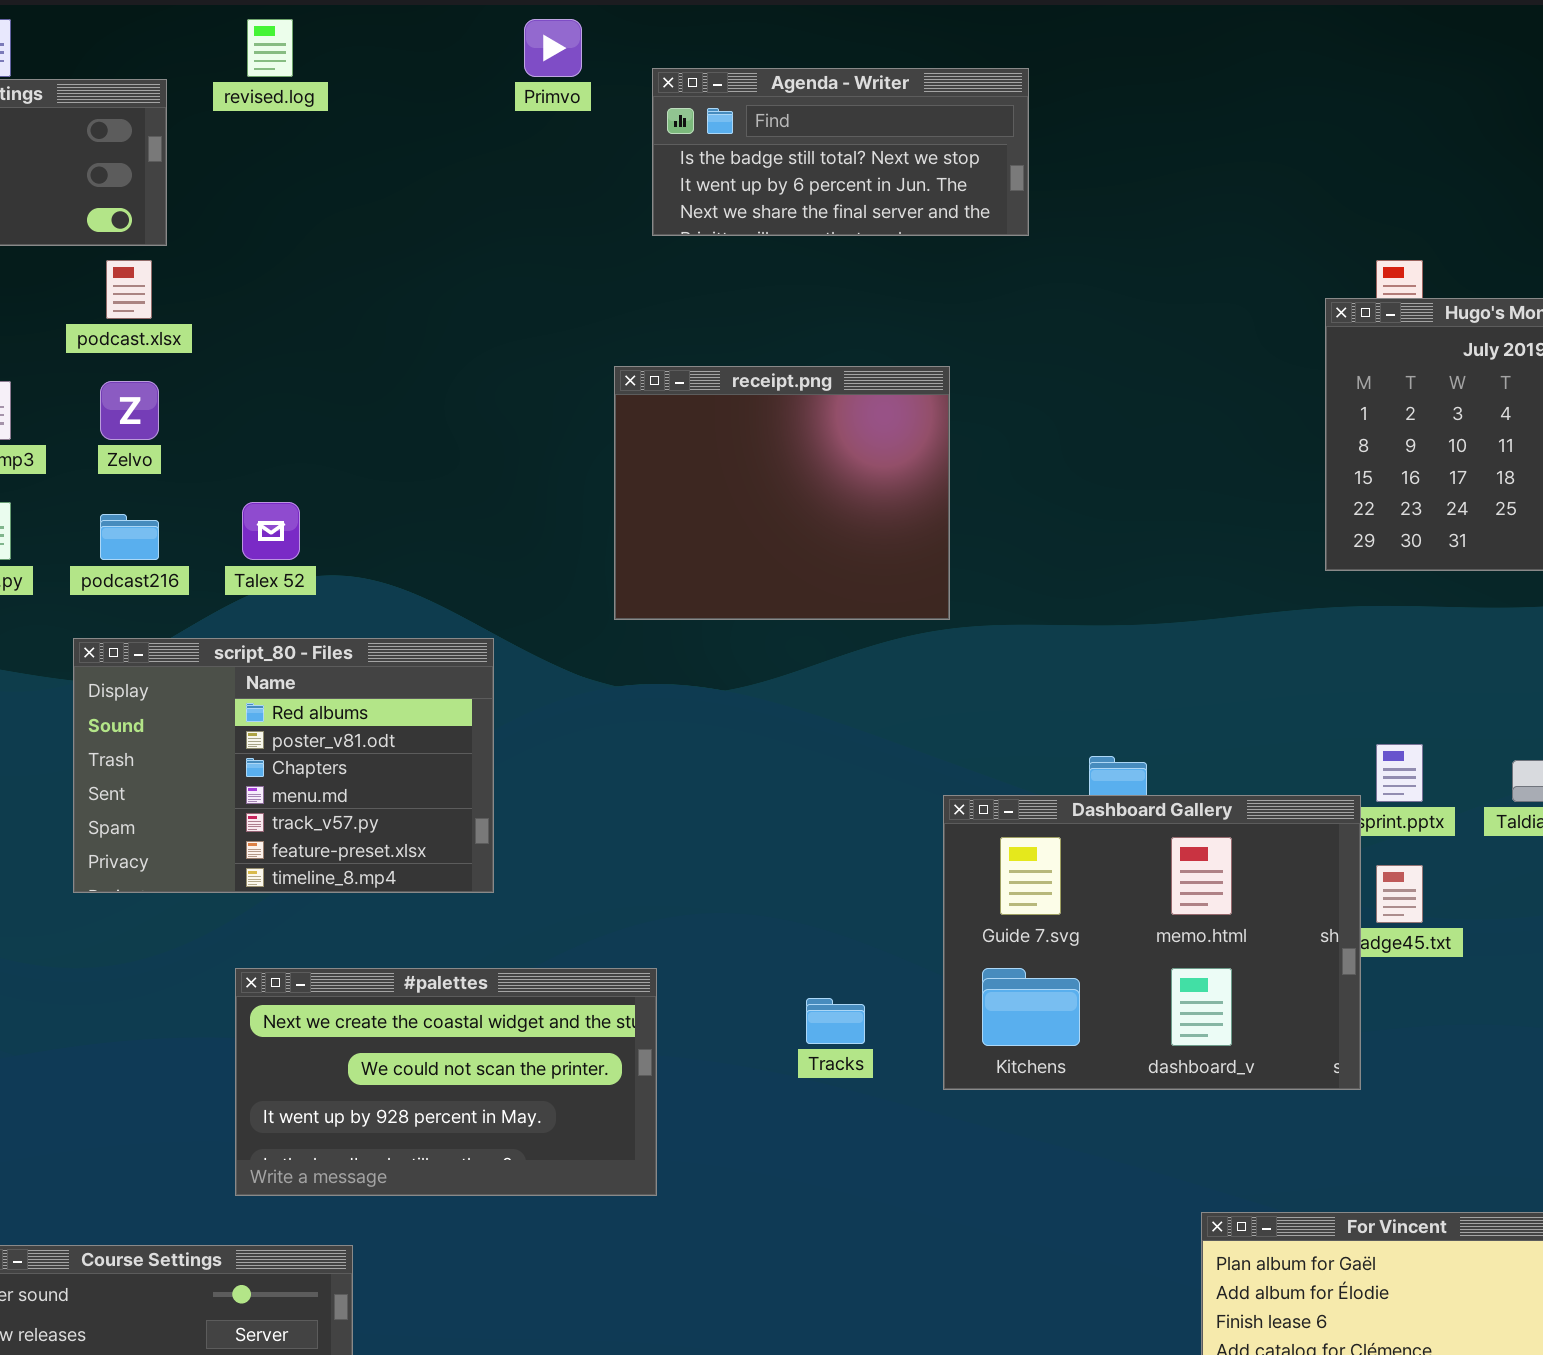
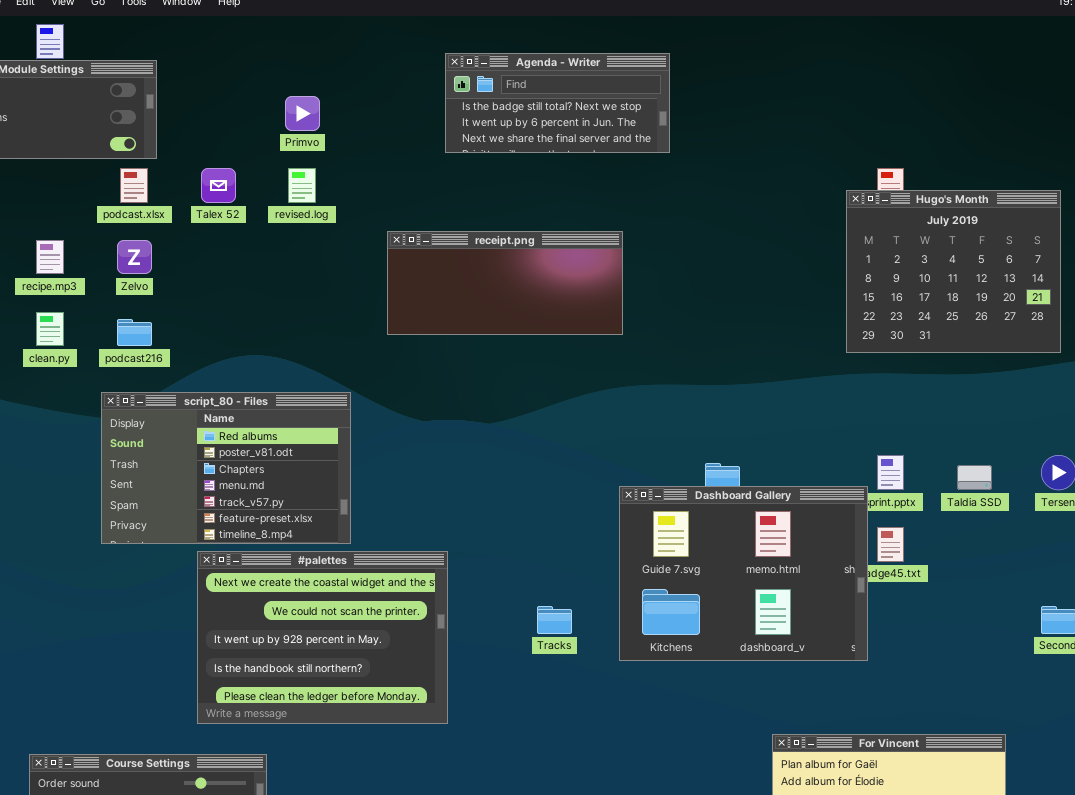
revised.log: [247,19,293,77] -> [288,168,316,203], moved
Primvo: [524,19,582,77] -> [285,96,320,131], moved
receipt.png: [614,366,950,620] -> [387,231,623,335], resized
Talex 52: [242,502,300,560] -> [201,168,236,203], moved
#palettes: [235,968,657,1196] -> [197,551,448,724], resized

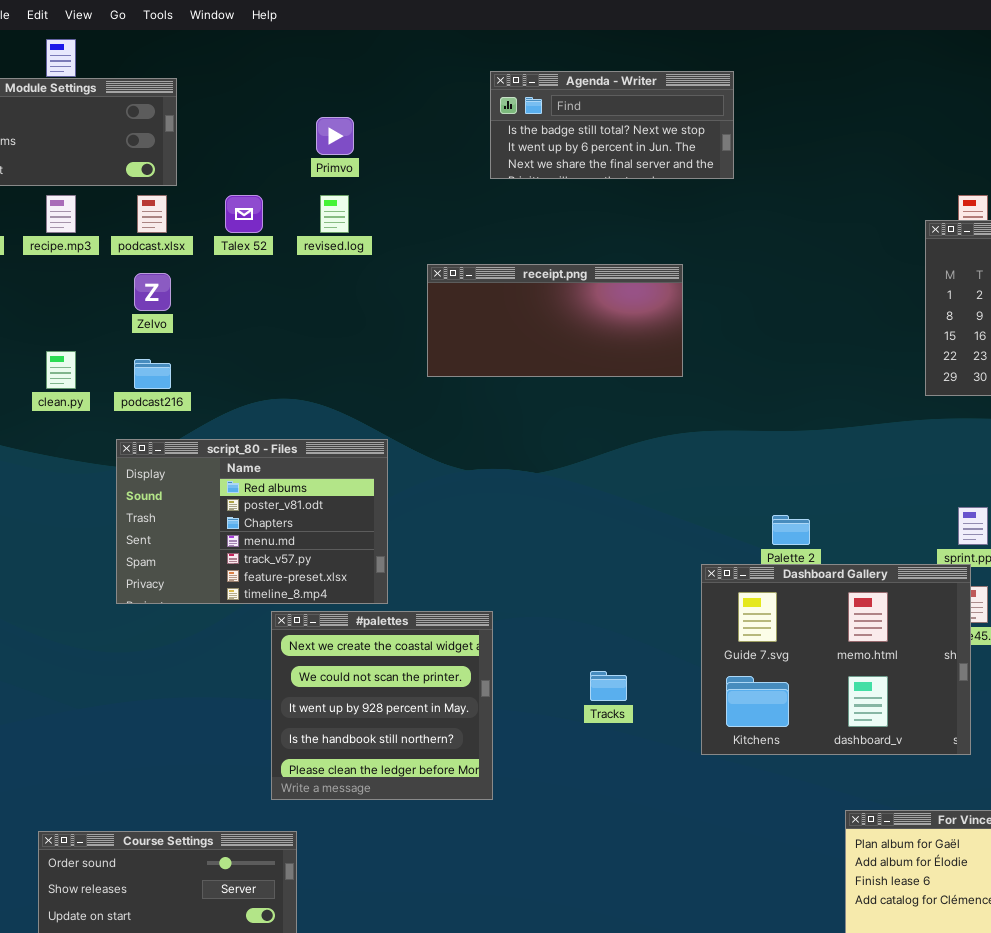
recipe.mp3: [36,240,64,274] -> [46,195,76,233], moved
Dashboard Gallery: [619,486,868,661] -> [701,564,971,755], moved
#palettes: [197,551,448,724] -> [271,611,493,800], resized

